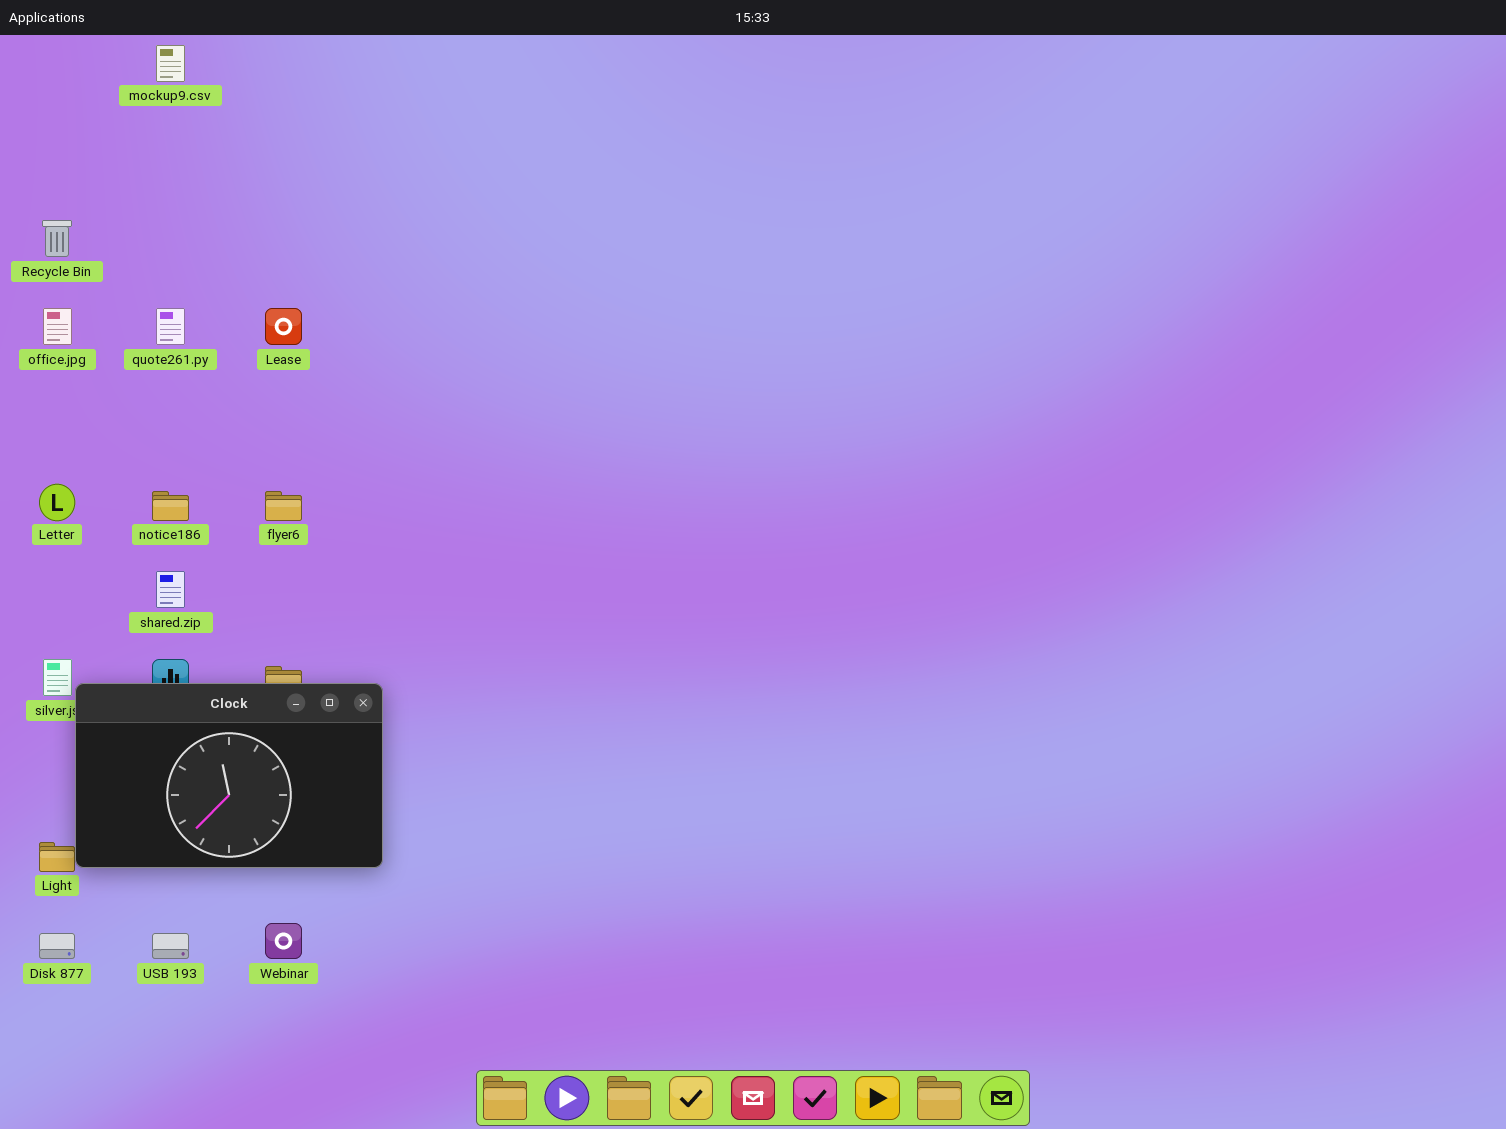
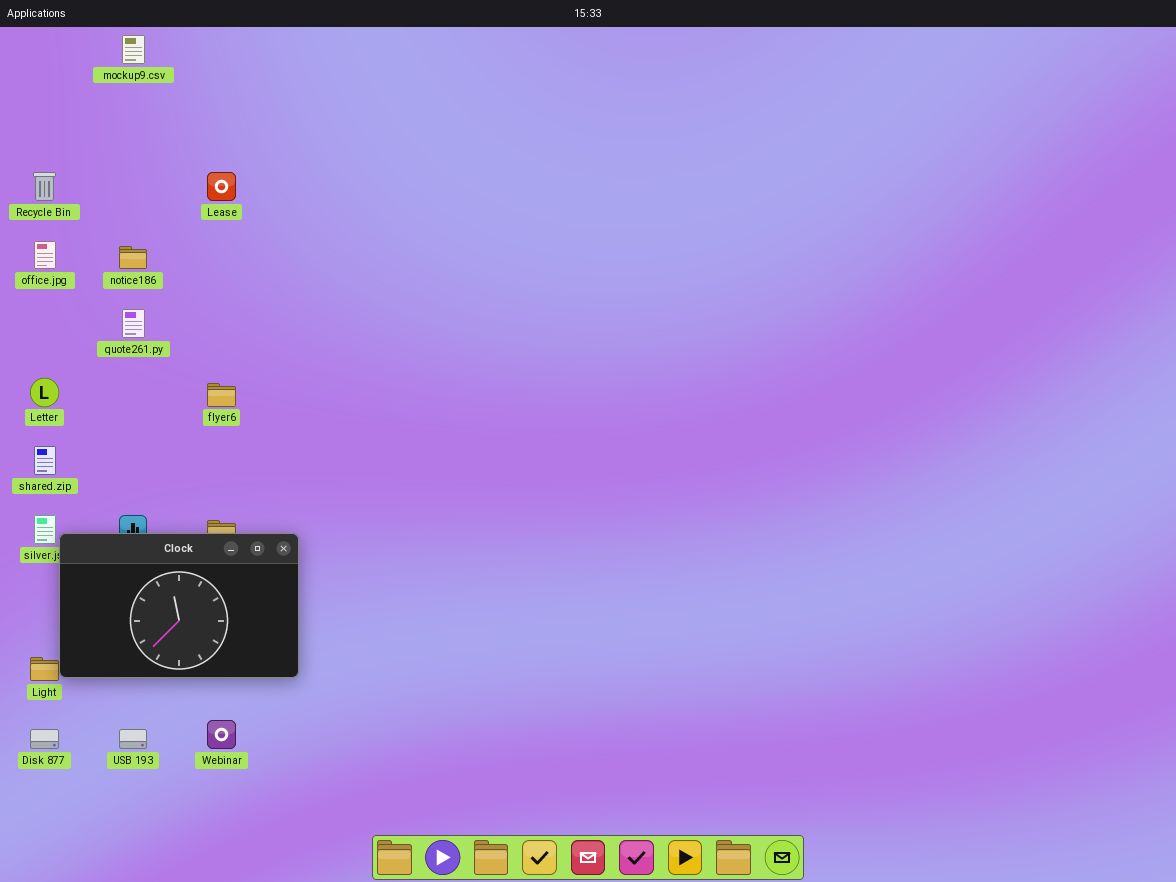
quote261.py: [156,308,185,345] -> [122,309,145,338], moved
Lease: [265,308,302,345] -> [207,172,236,201], moved
notice186: [152,491,189,521] -> [119,246,147,269], moved
shared.zip: [156,571,185,608] -> [34,446,56,475], moved

